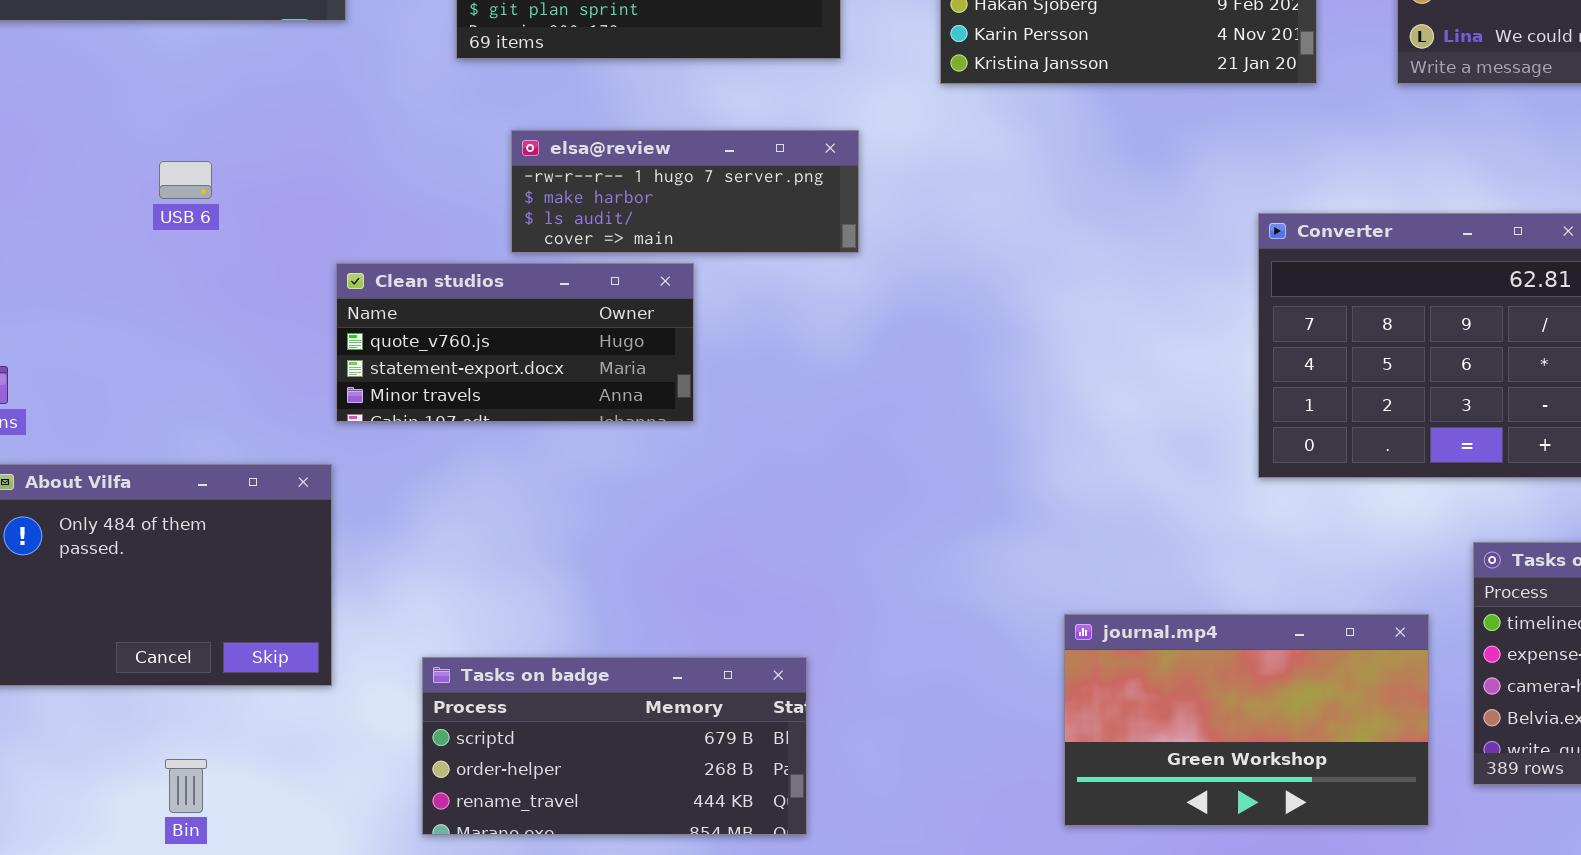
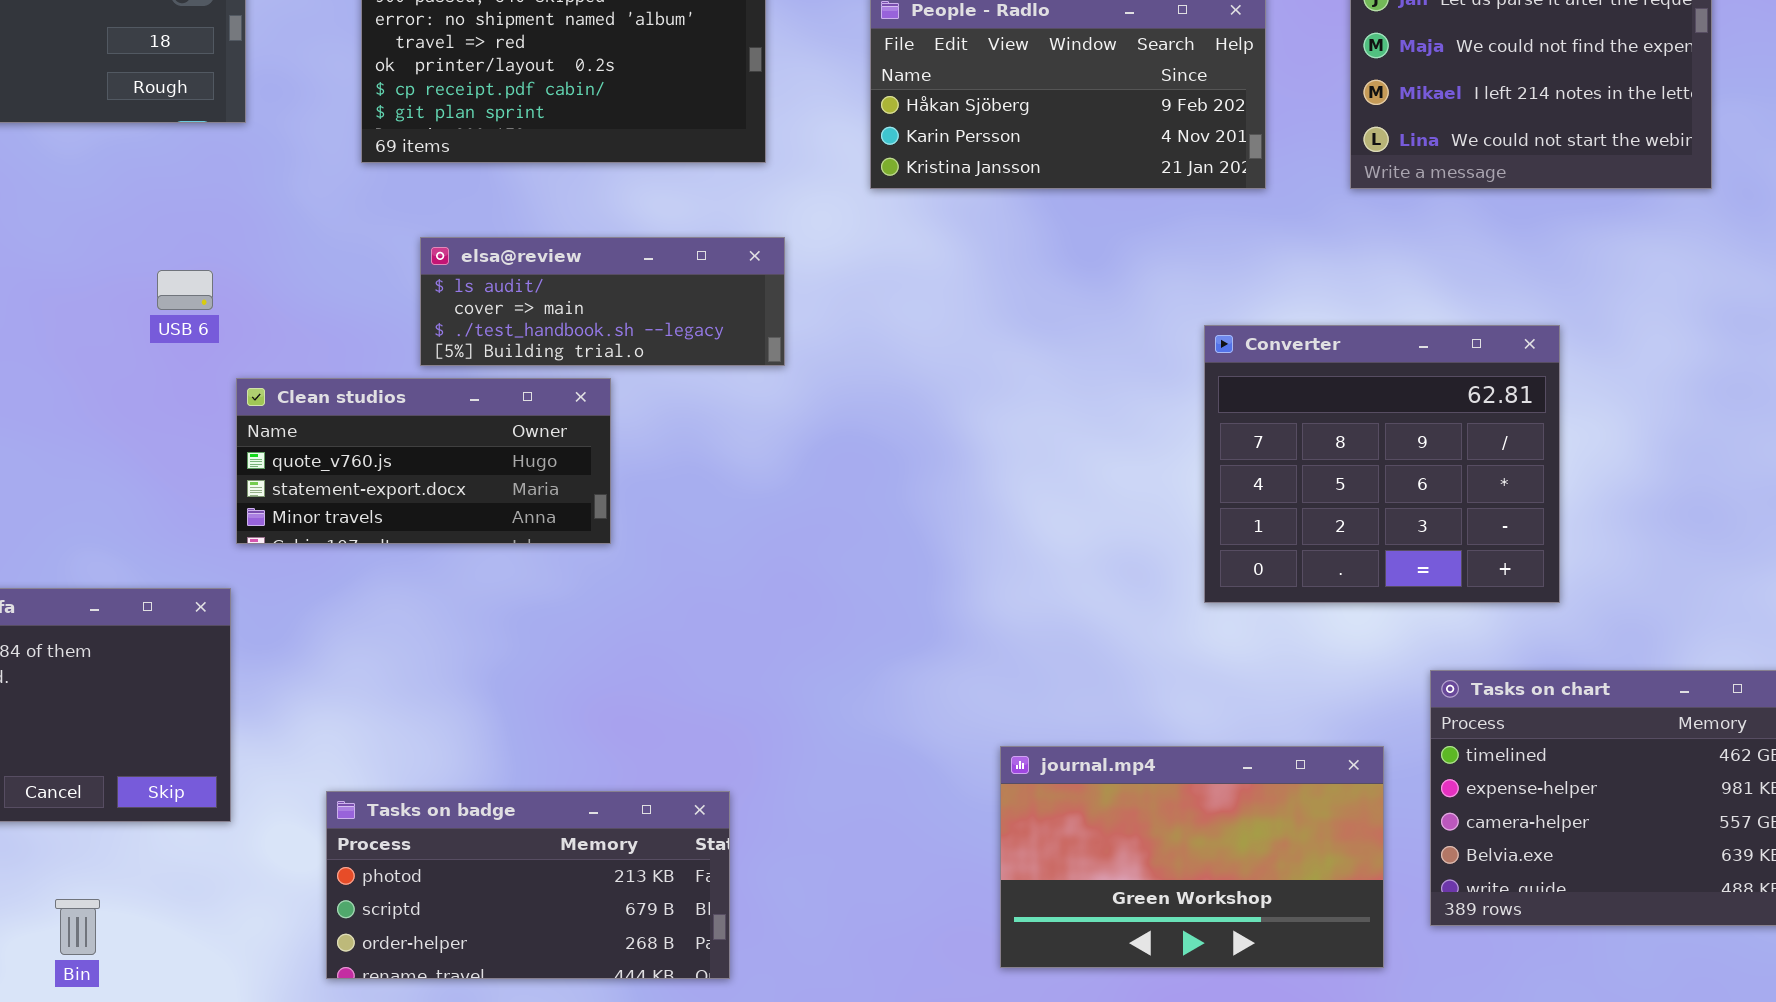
elsa@review: [511,130,859,253] -> [420,237,785,366], scrolled down 2 rows
USB 6: [159,161,212,199] -> [157,270,213,310], moved
Tasks on badge: [422,657,807,835] -> [326,791,730,979], scrolled up 1 row

